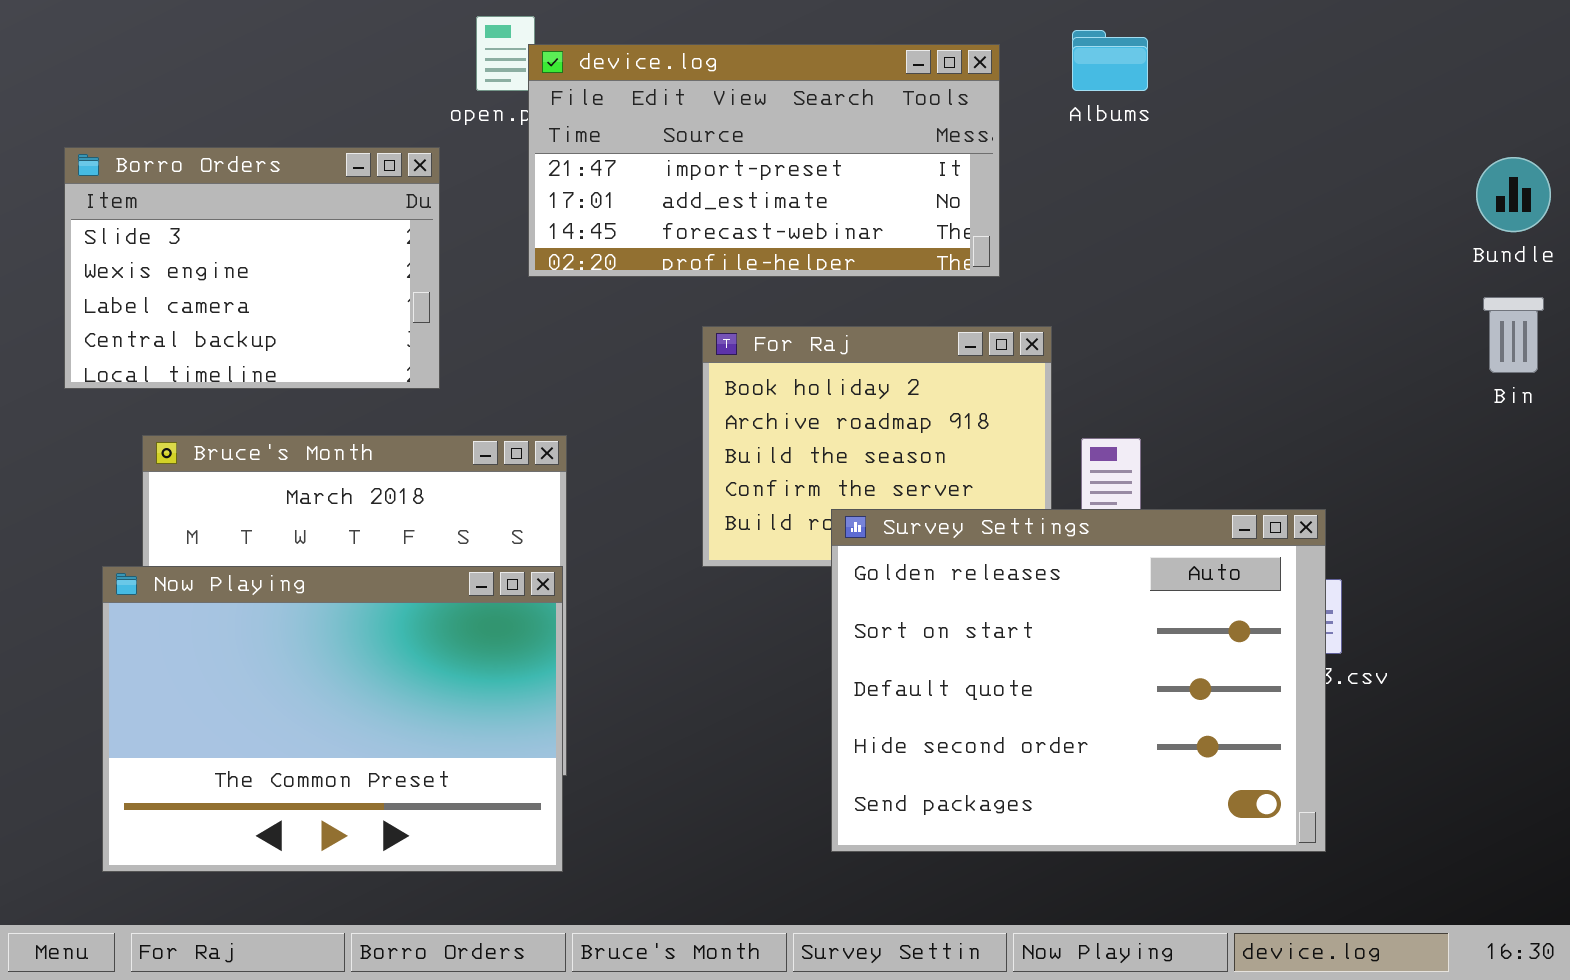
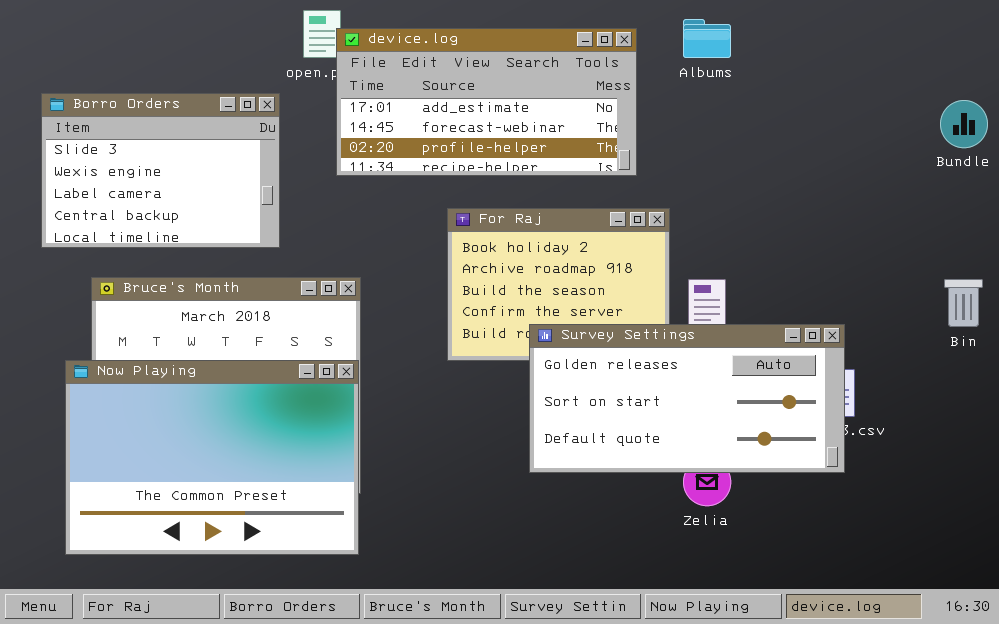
device.log: [528,44,1000,277] -> [336,28,637,176], scrolled down 1 row
Bin: [1483,297,1544,373] -> [944,279,983,327], moved
Survey Settings: [831,509,1326,852] -> [529,324,845,473], resized

